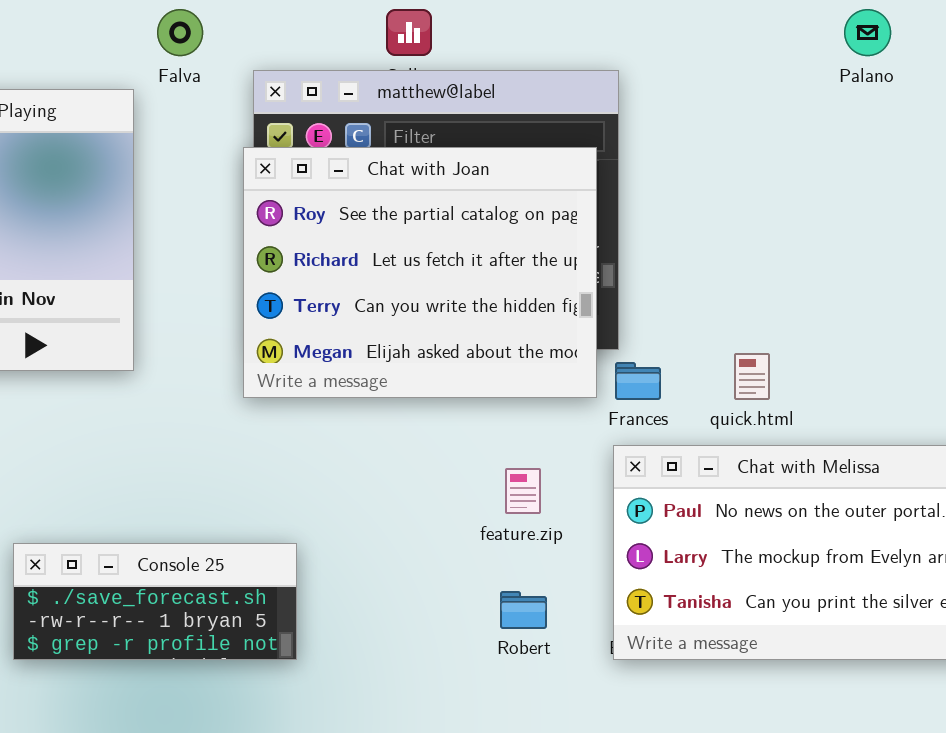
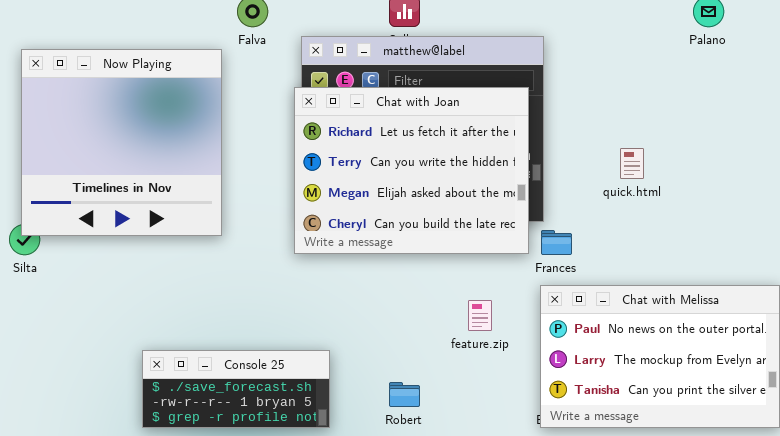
Chat with Joan: [243,147,597,398] -> [294,87,529,254], scrolled down 1 row
quick.html: [734,353,770,400] -> [620,148,644,179], moved
Robert: [500,591,547,629] -> [389,382,420,407], moved

